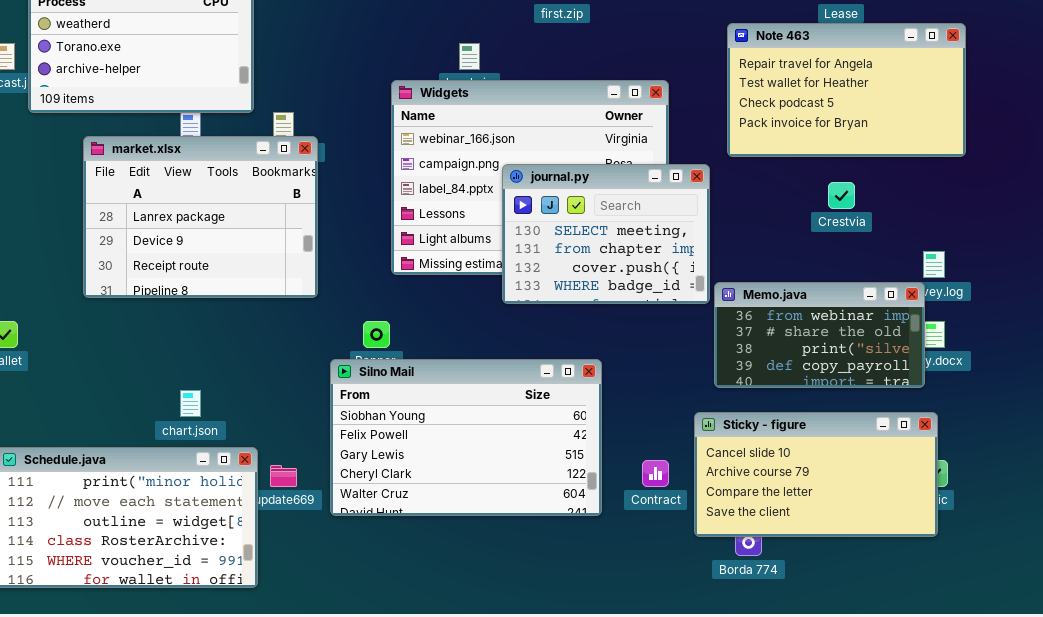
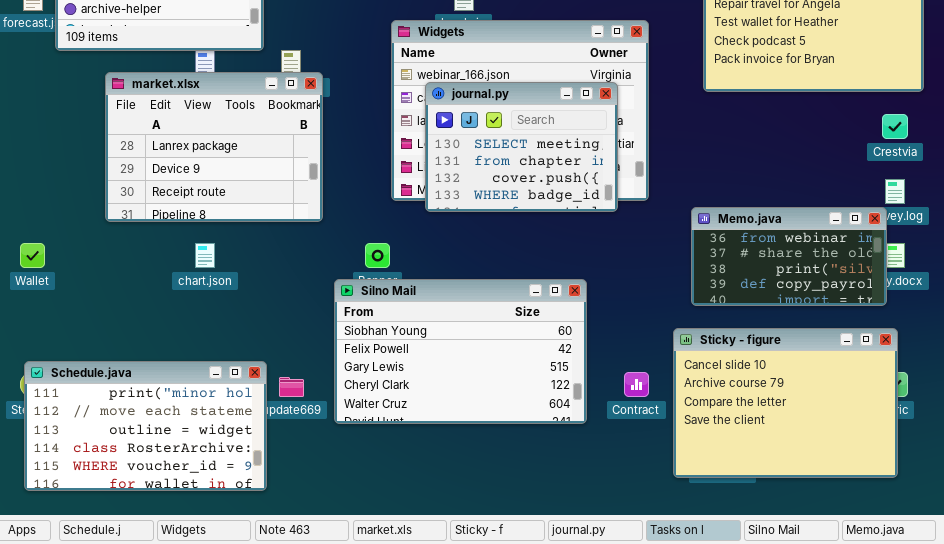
journal.py: [502,164,710,304] -> [425,82,618,212], moved
Crestvia: [828,182,855,209] -> [882,114,908,139], moved
chart.json: [180,390,201,417] -> [195,243,215,268], moved
Sticky - figure: [694,412,938,537] -> [673,328,898,478], resized

